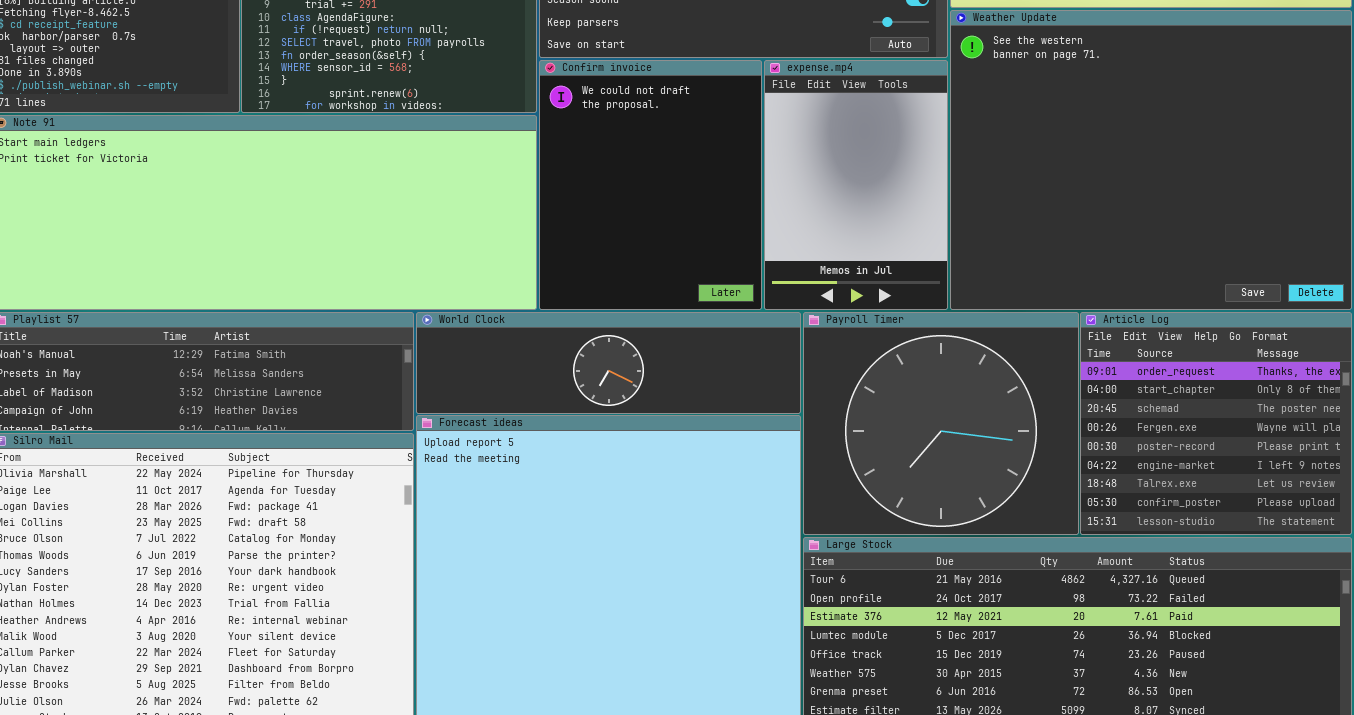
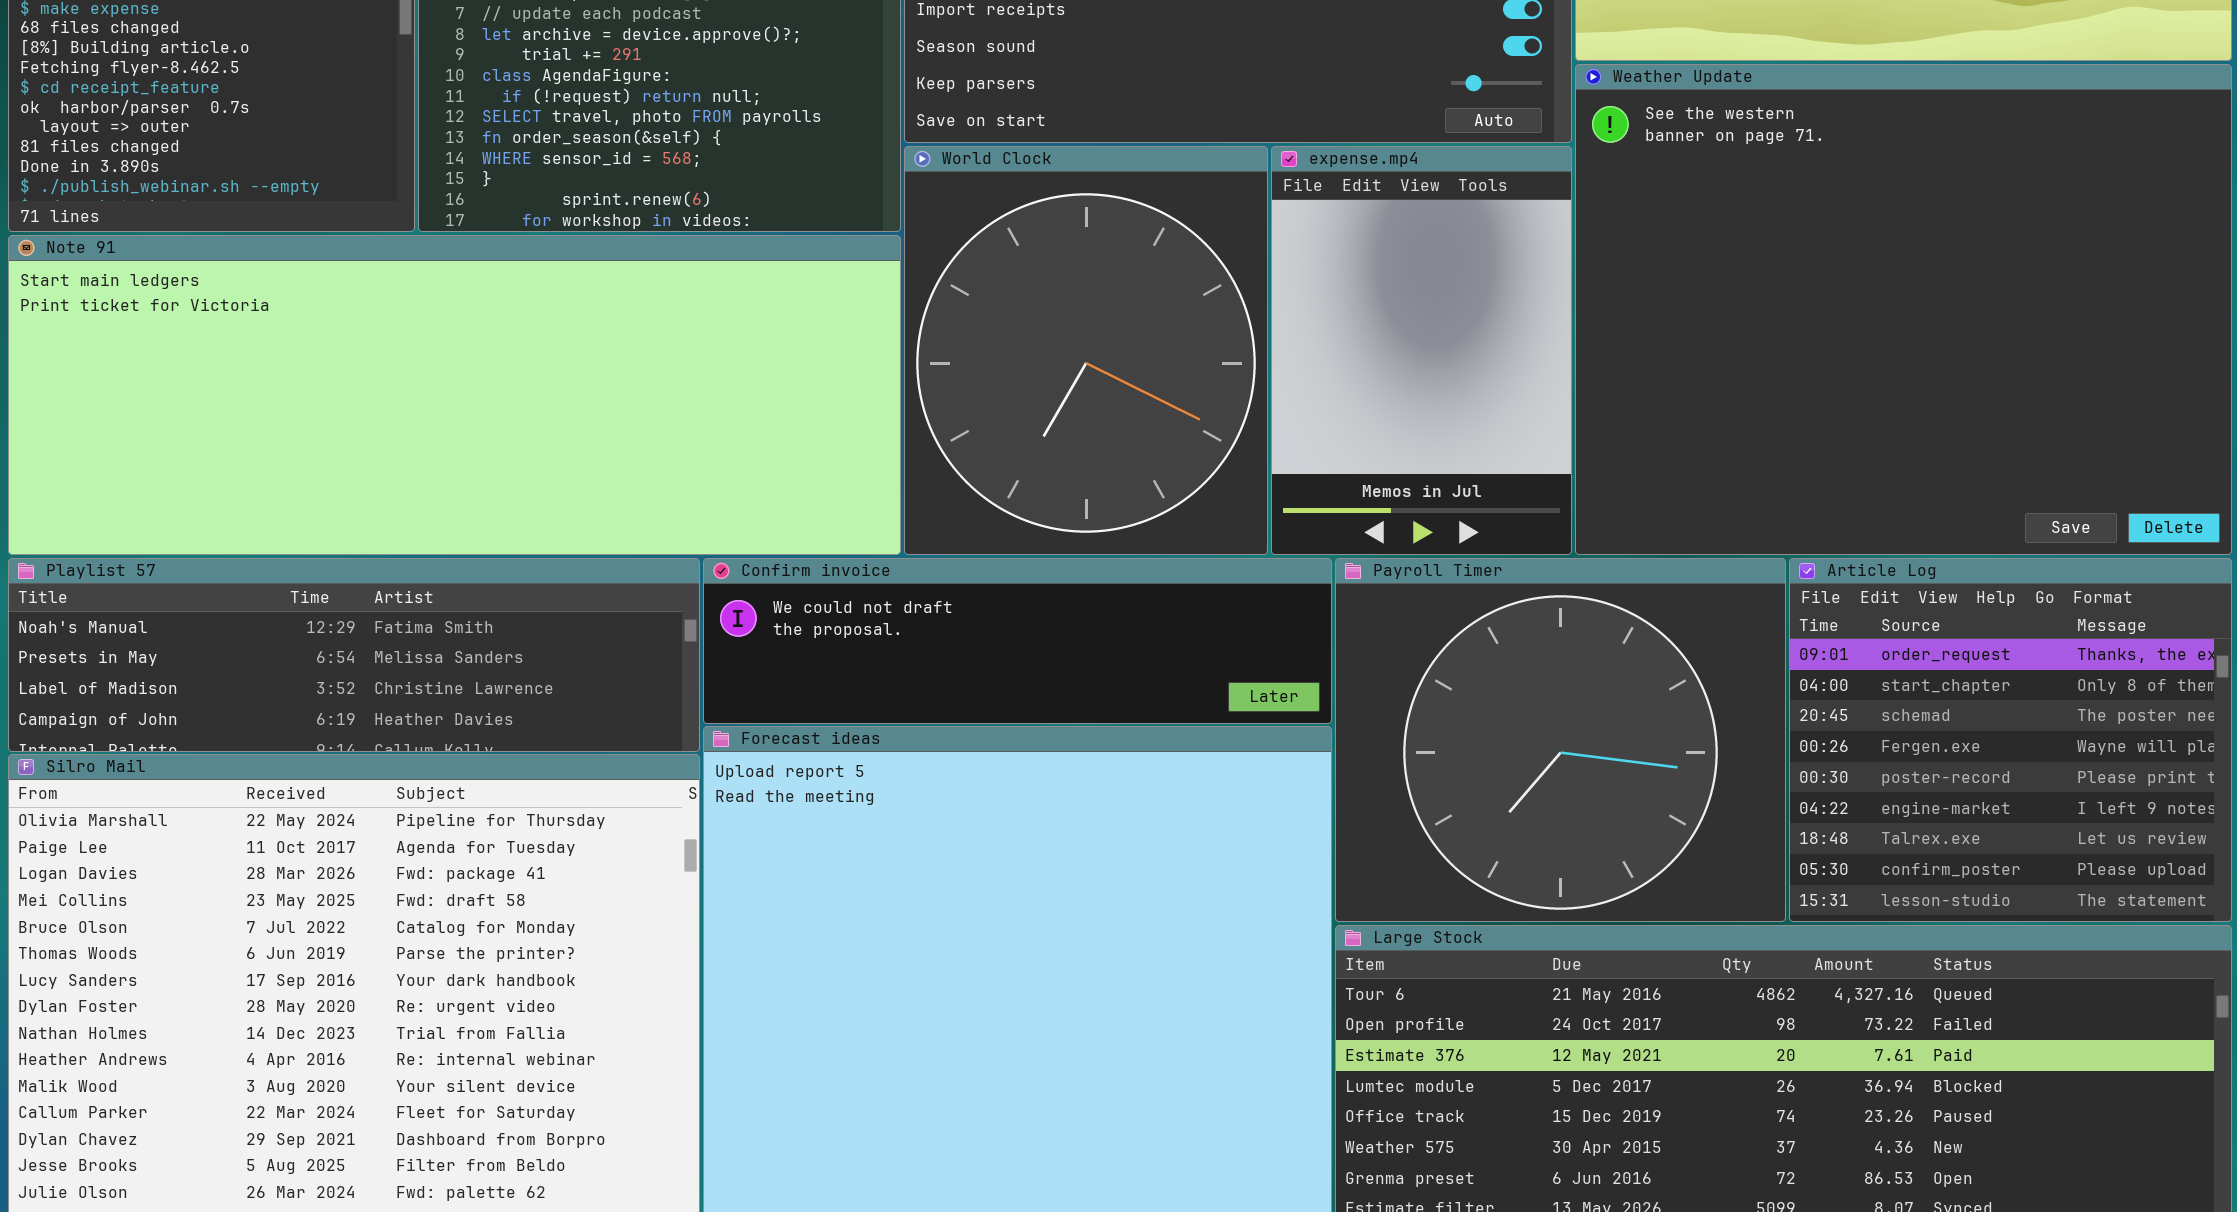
Confirm invoice: [539,60,762,310] -> [703,558,1332,724], moved, resized
World Clock: [416,312,801,414] -> [904,146,1268,555], moved, resized

